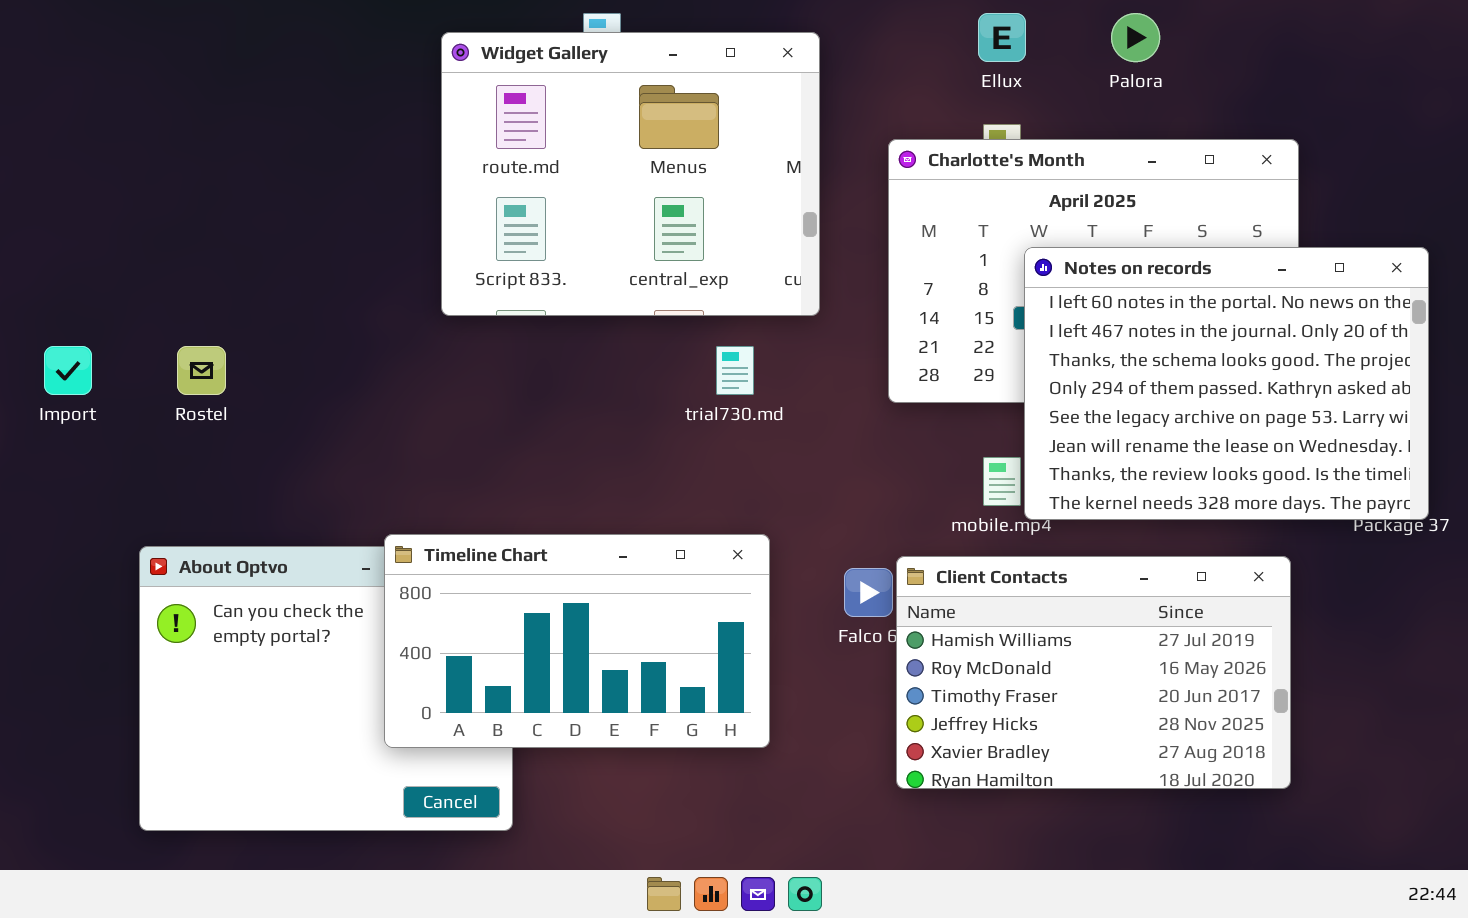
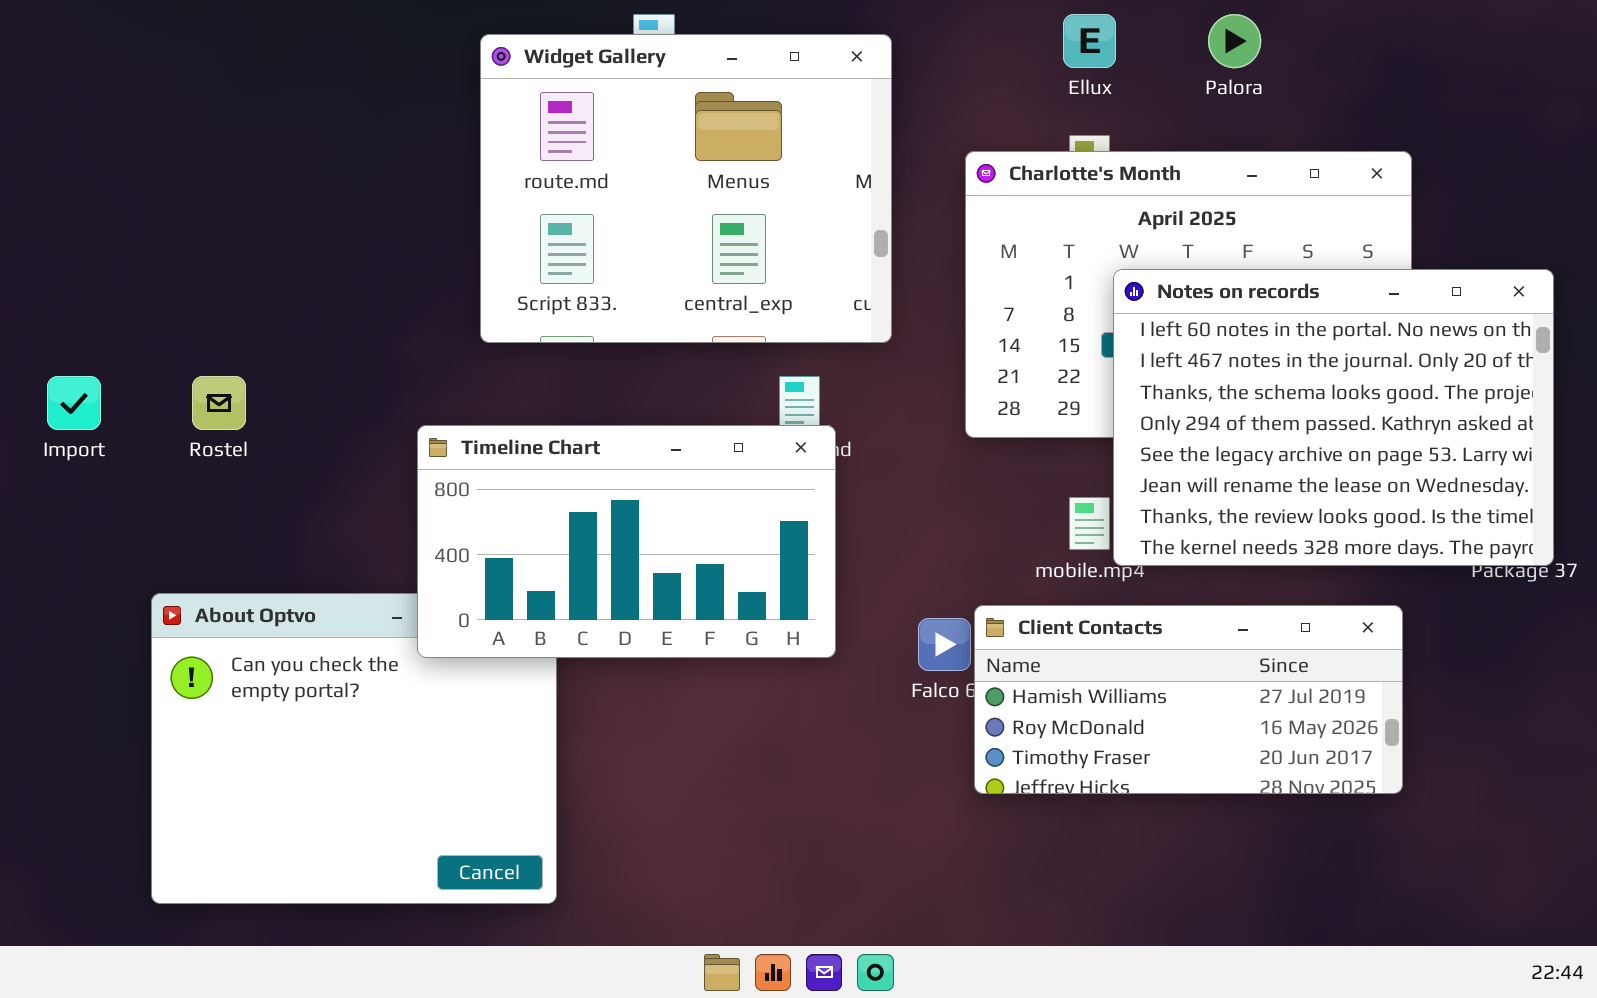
Timeline Chart: [384,534,770,748] -> [417,425,836,658], moved
Client Contacts: [896,556,1291,789] -> [974,605,1403,794], resized

